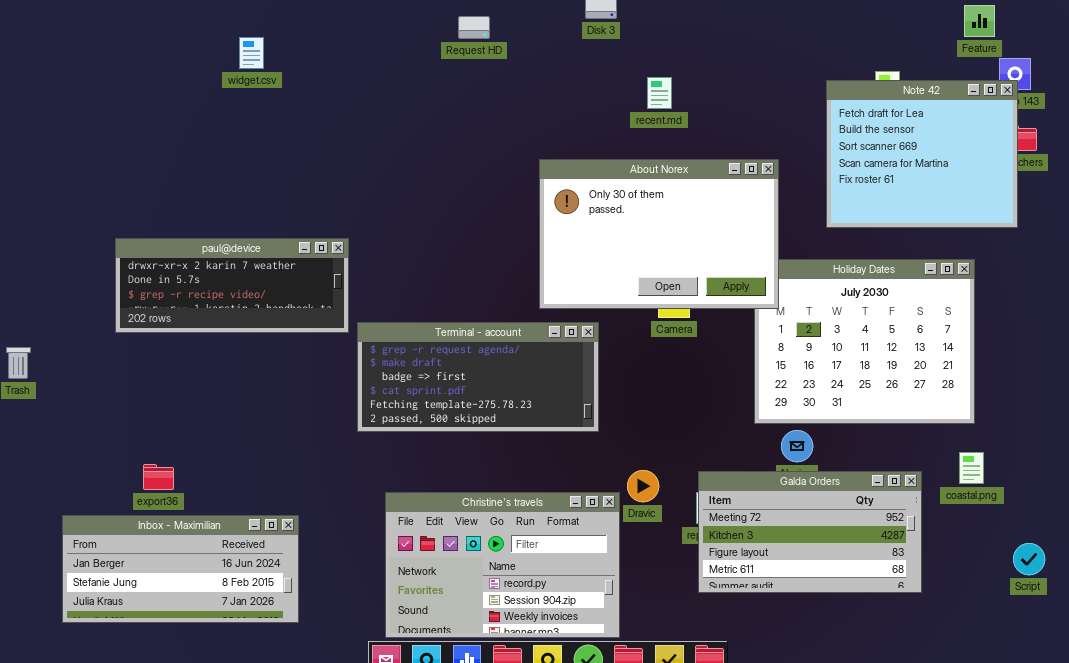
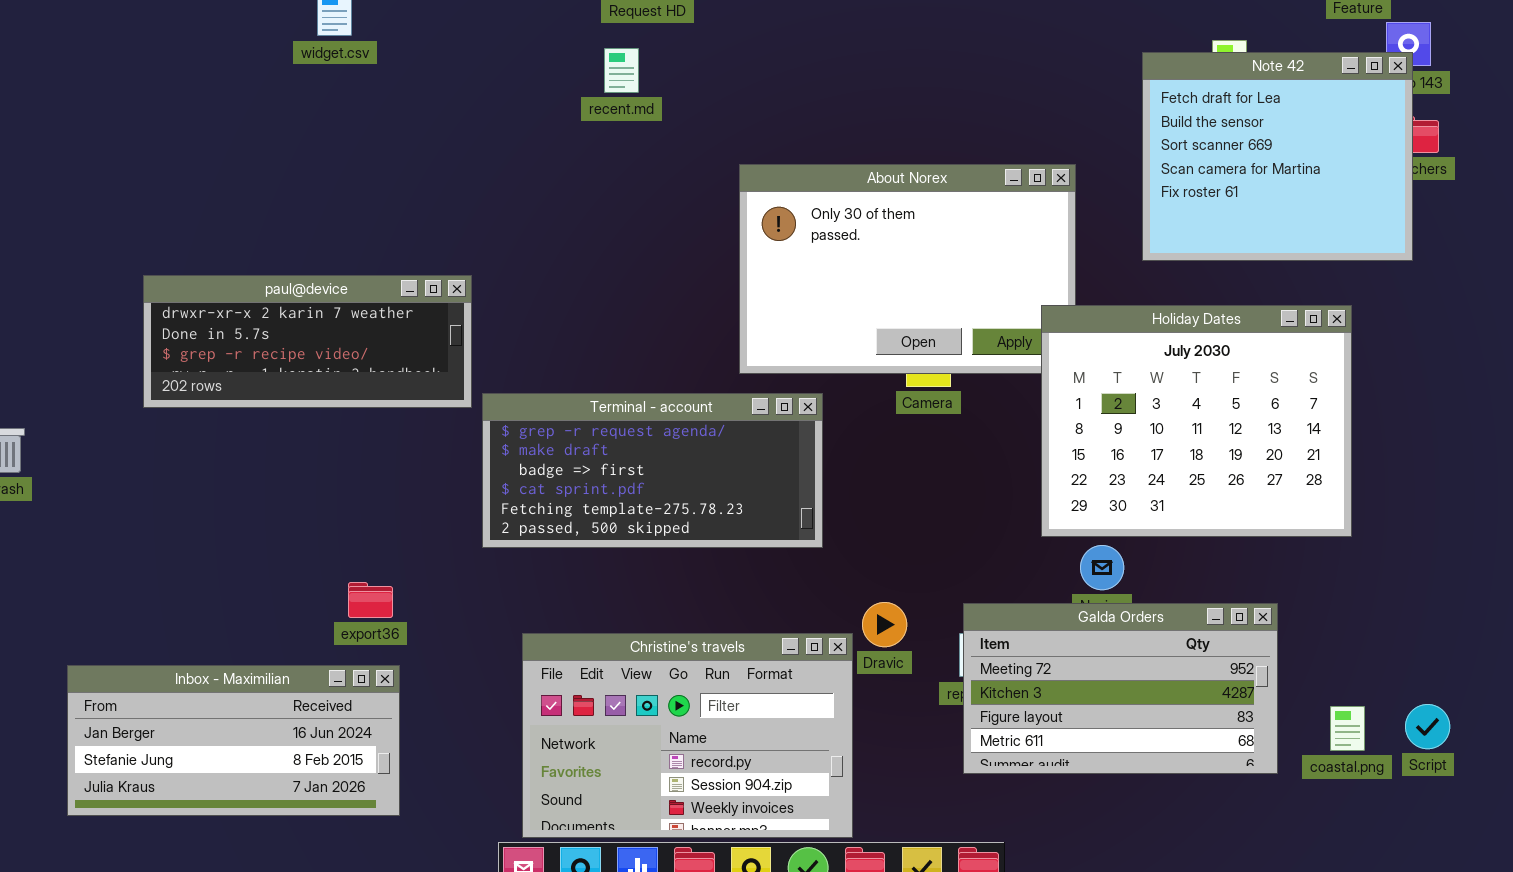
recent.md: [647,77,672,109] -> [604,48,639,93], moved
Holiday Dates: [754,259,975,424] -> [1041,305,1352,537], raised
coastal.png: [959,452,984,484] -> [1330,706,1365,751], moved
export36: [143,464,174,490] -> [348,582,393,618], moved

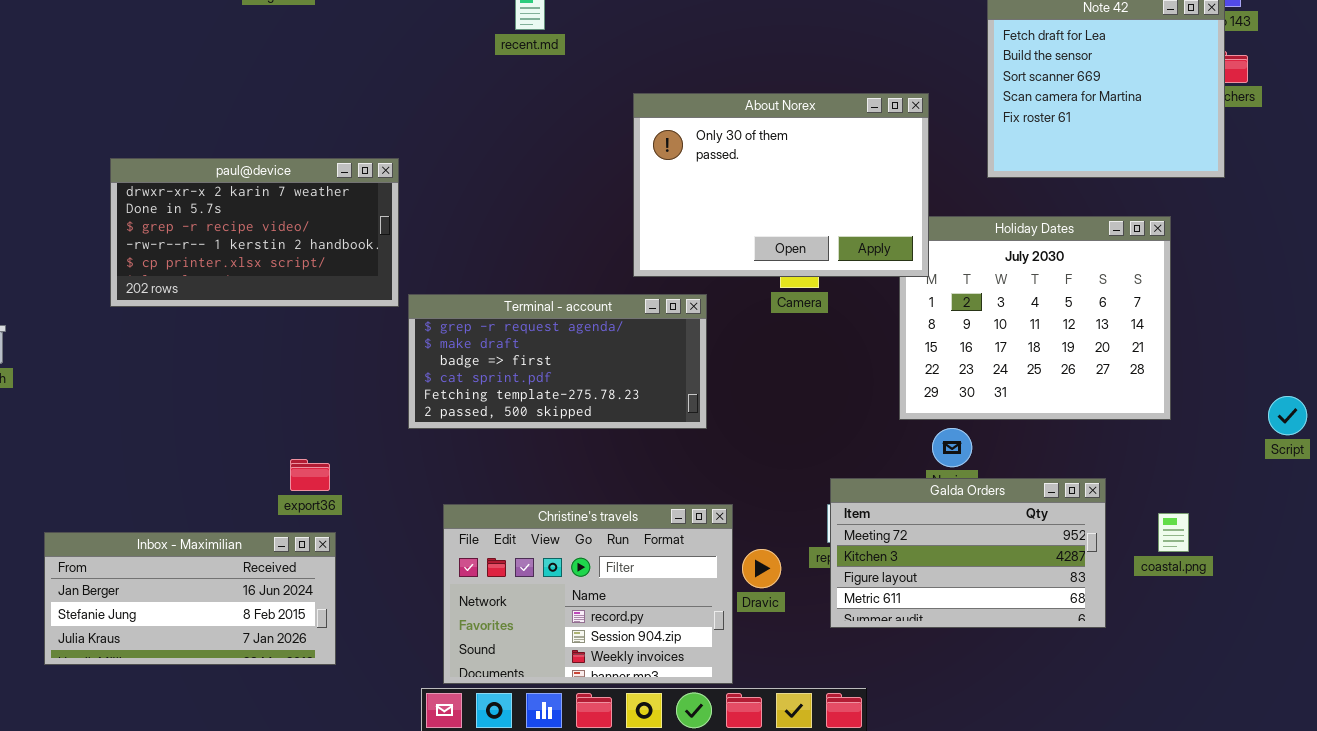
About Norex: [739,164,1076,374] -> [633,93,929,277], raised
paul@device: [143,275,472,408] -> [110,158,399,307], resized
Dravic: [862,602,907,647] -> [742,549,781,588], moved
Script: [1405,704,1450,749] -> [1268,396,1307,435], moved
coastal.png: [1330,706,1365,751] -> [1158,513,1189,552], moved

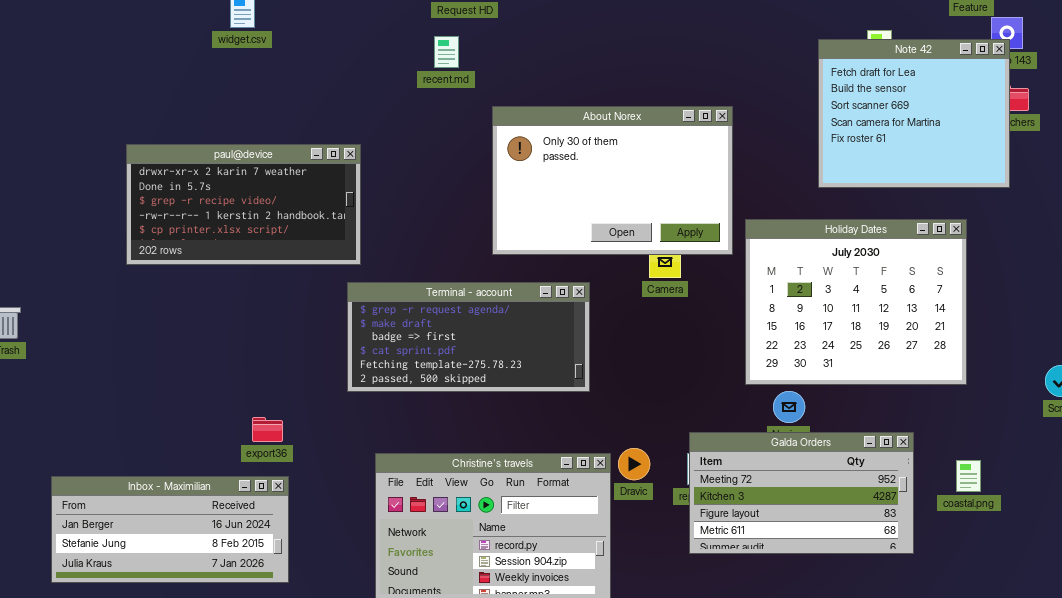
About Norex: [633,93,929,277] -> [492,106,733,255], moved
paul@device: [110,158,399,307] -> [126,144,361,265], moved
Dravic: [742,549,781,588] -> [618,448,650,480], moved

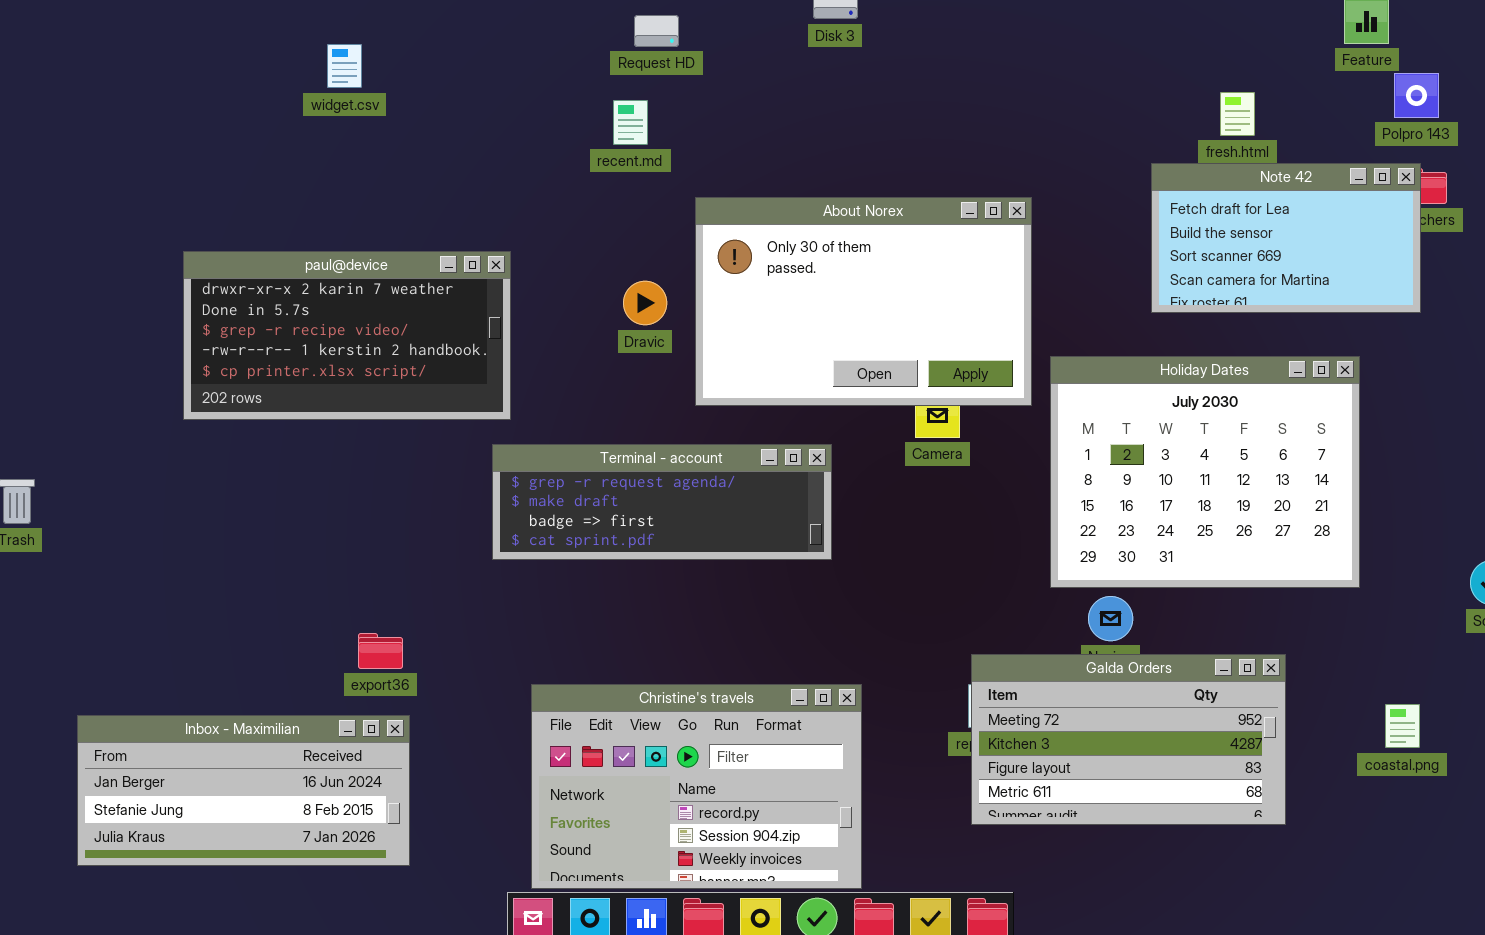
Note 42: [818,39,1010,188] -> [1151,163,1421,313], resized
Terminal - account: [347,282,590,392] -> [492,444,832,560], resized
Dravic: [618,448,650,480] -> [623,281,667,325], moved
coastal.png: [956,460,981,492] -> [1385,704,1420,748], moved

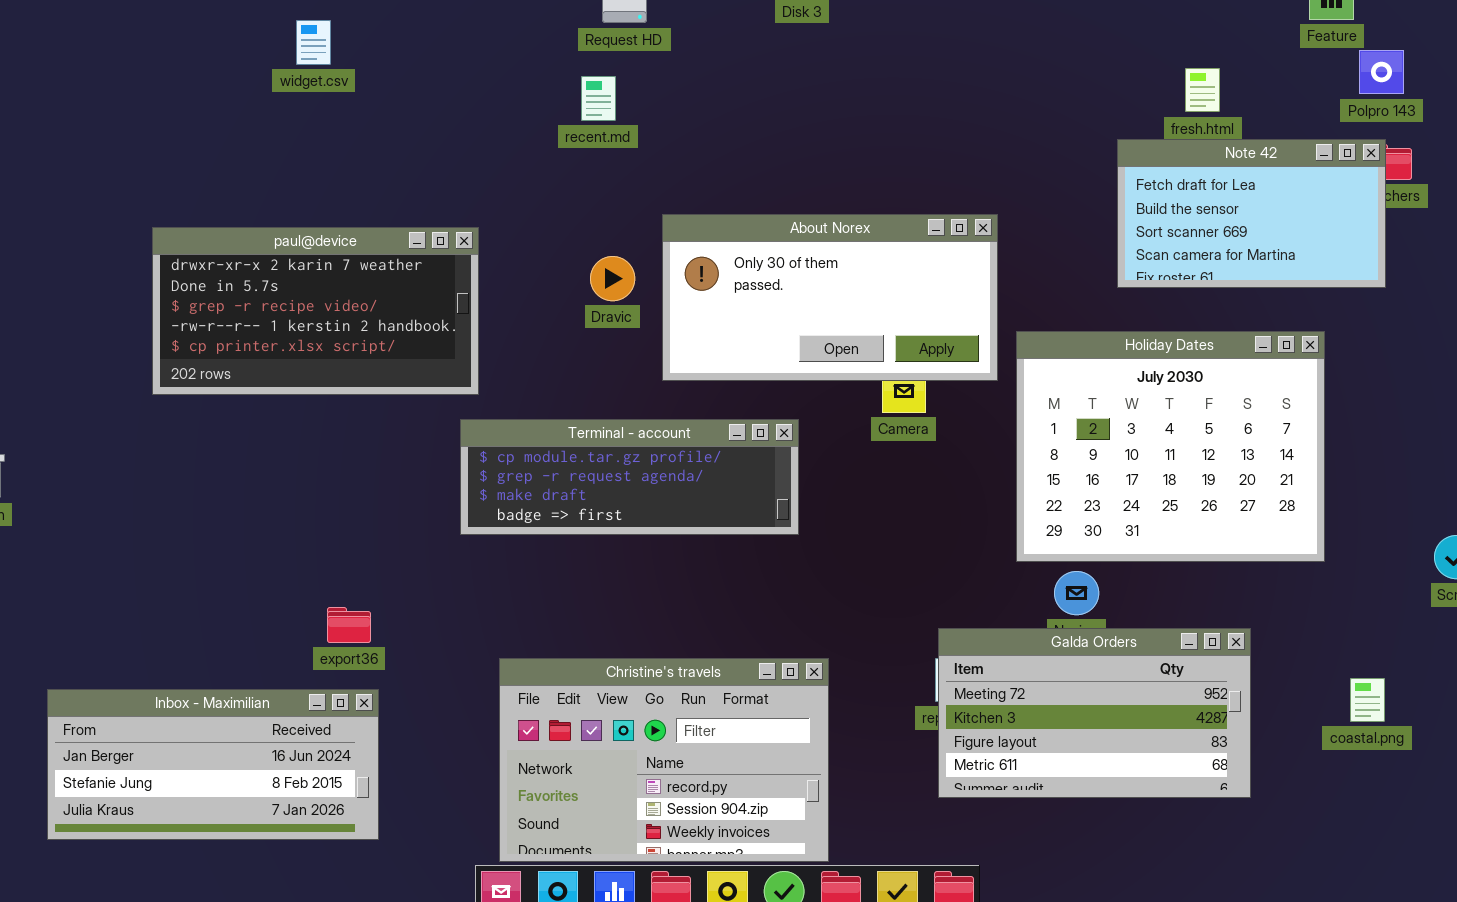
About Norex: [695,197,1032,406] -> [662,214,998,381], resized
Terminal - account: [492,444,832,560] -> [460,419,799,535], scrolled up 1 row

